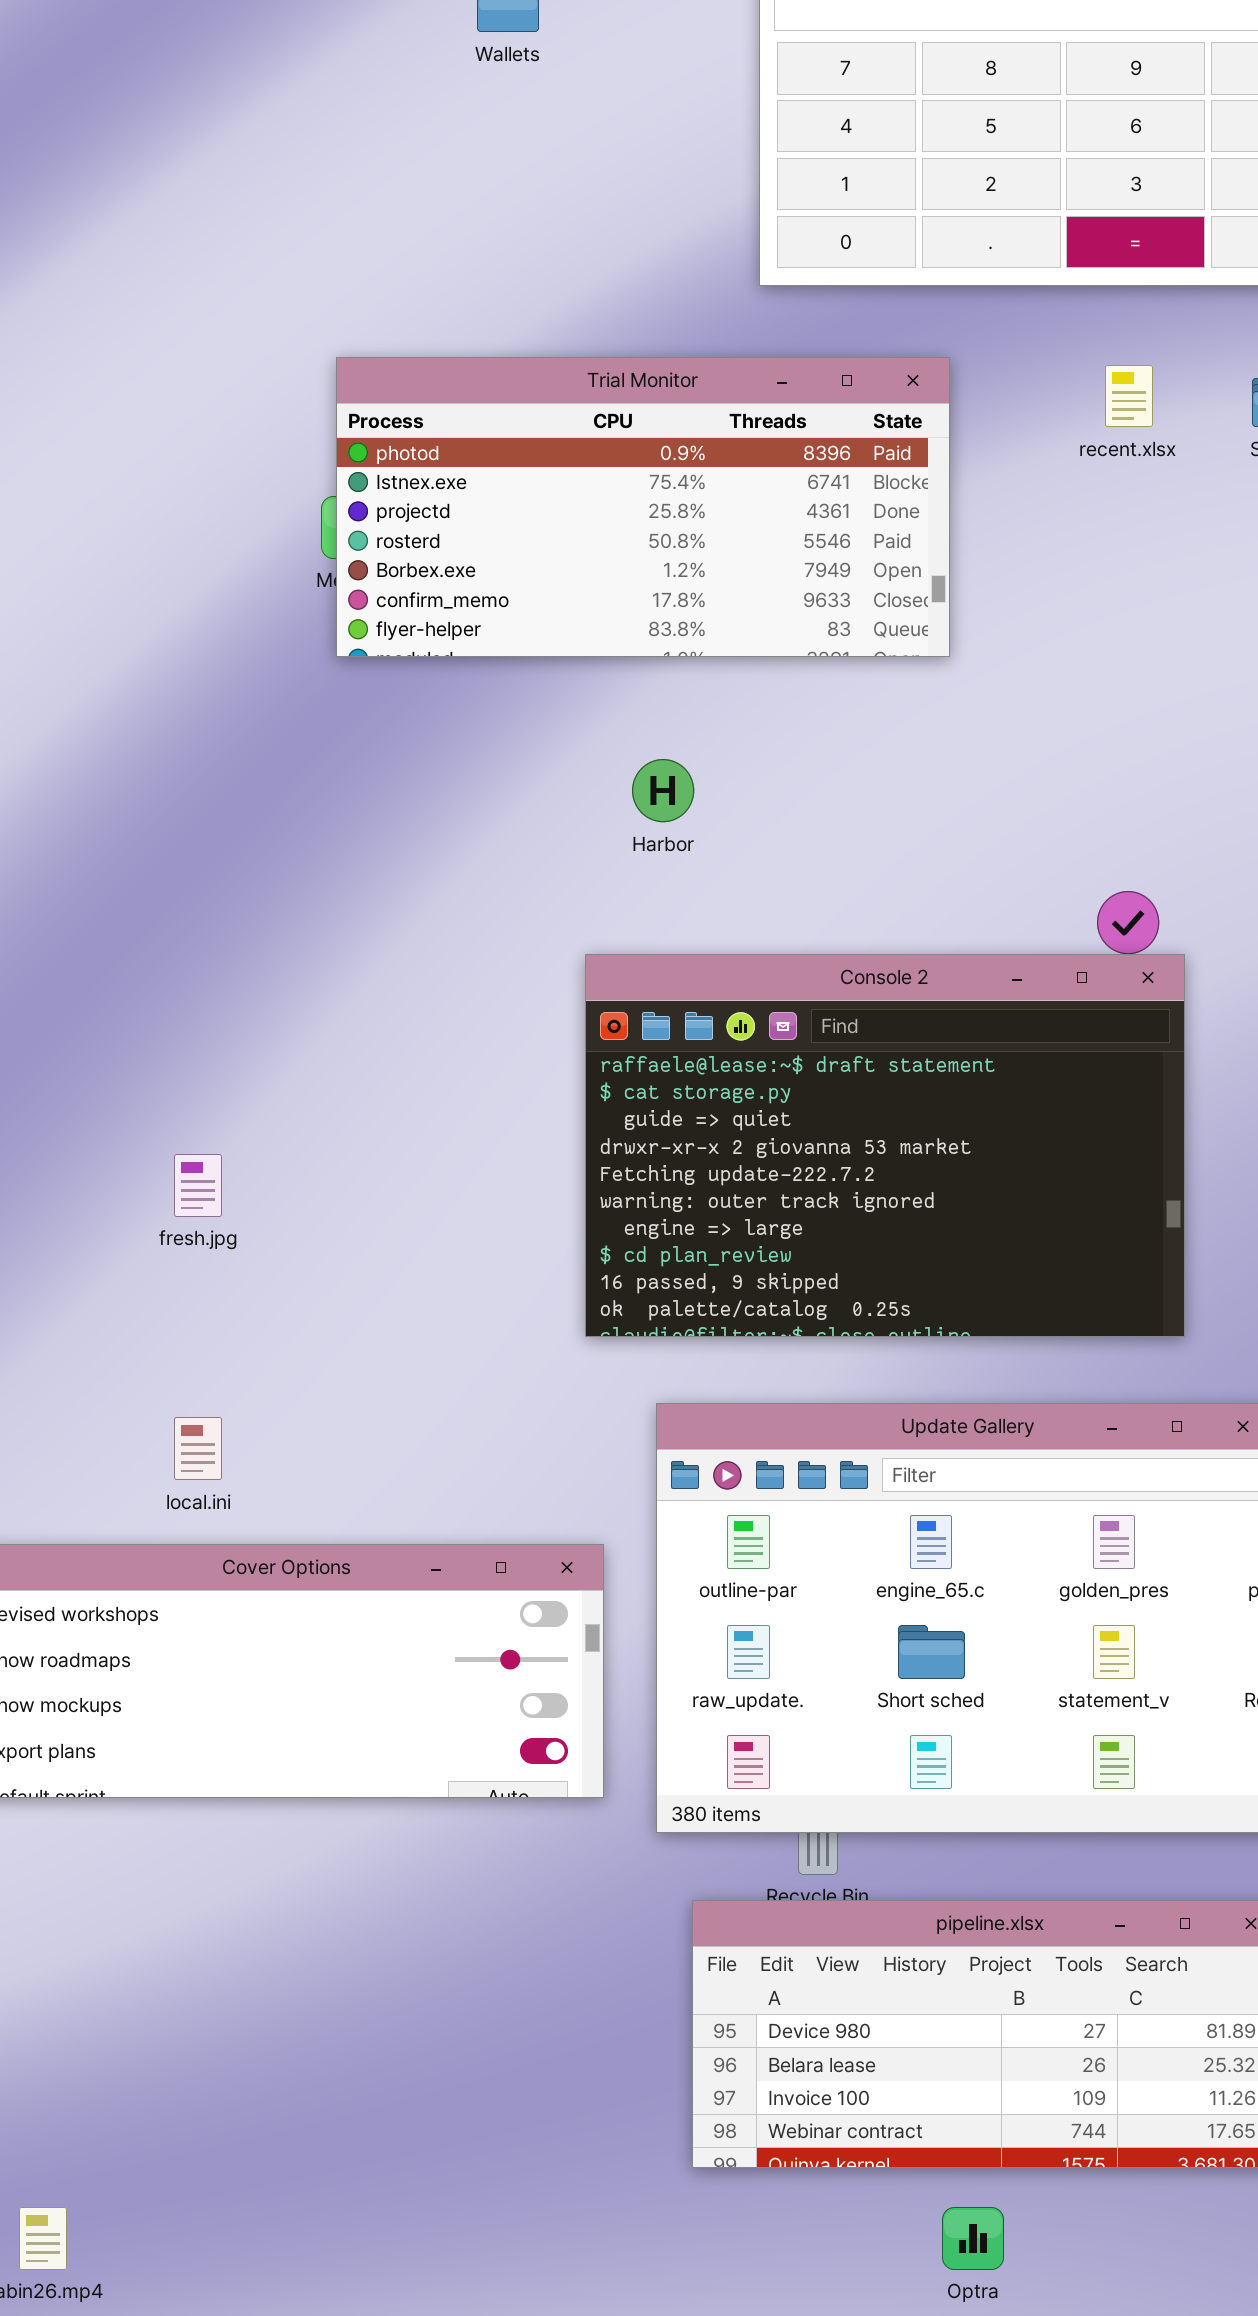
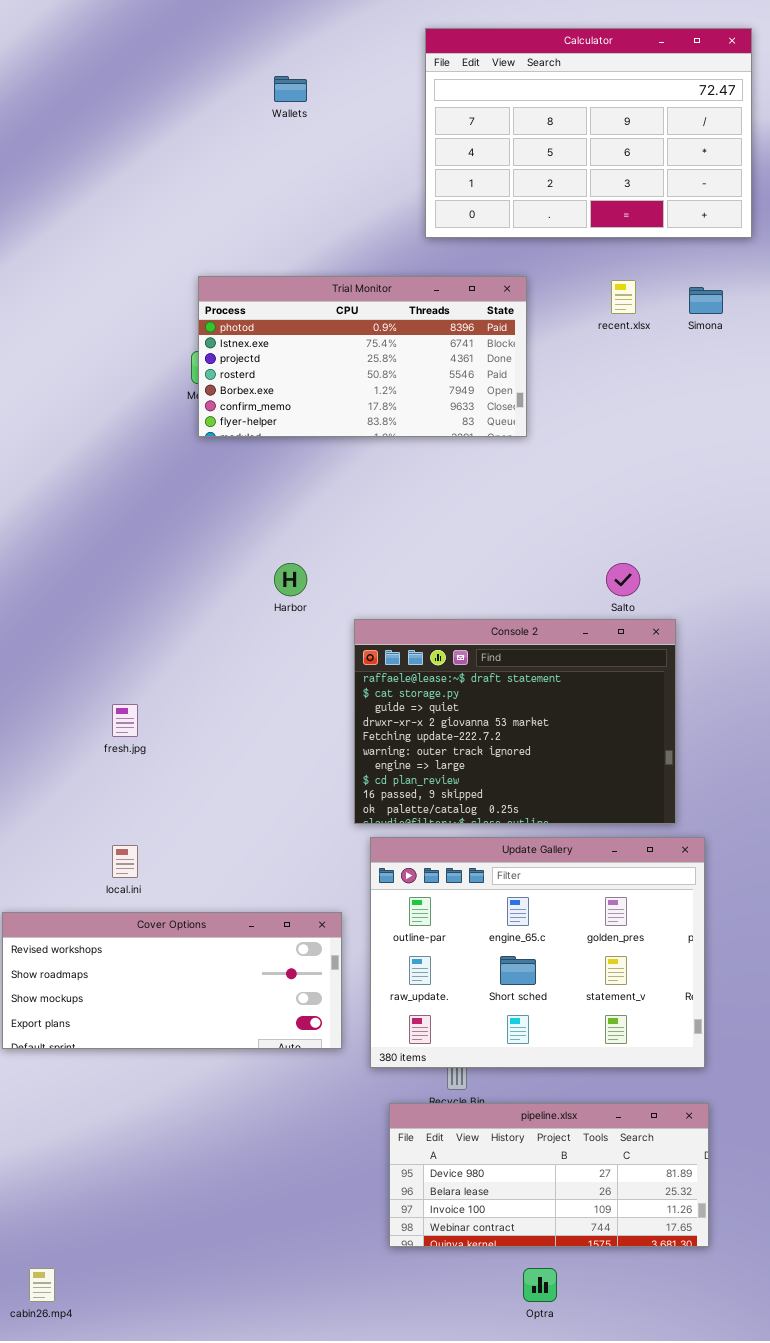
Harbor: [632,759,694,822] -> [274,563,307,596], moved
Console 2: [585,954,1185,1337] -> [354,619,676,824], moved

